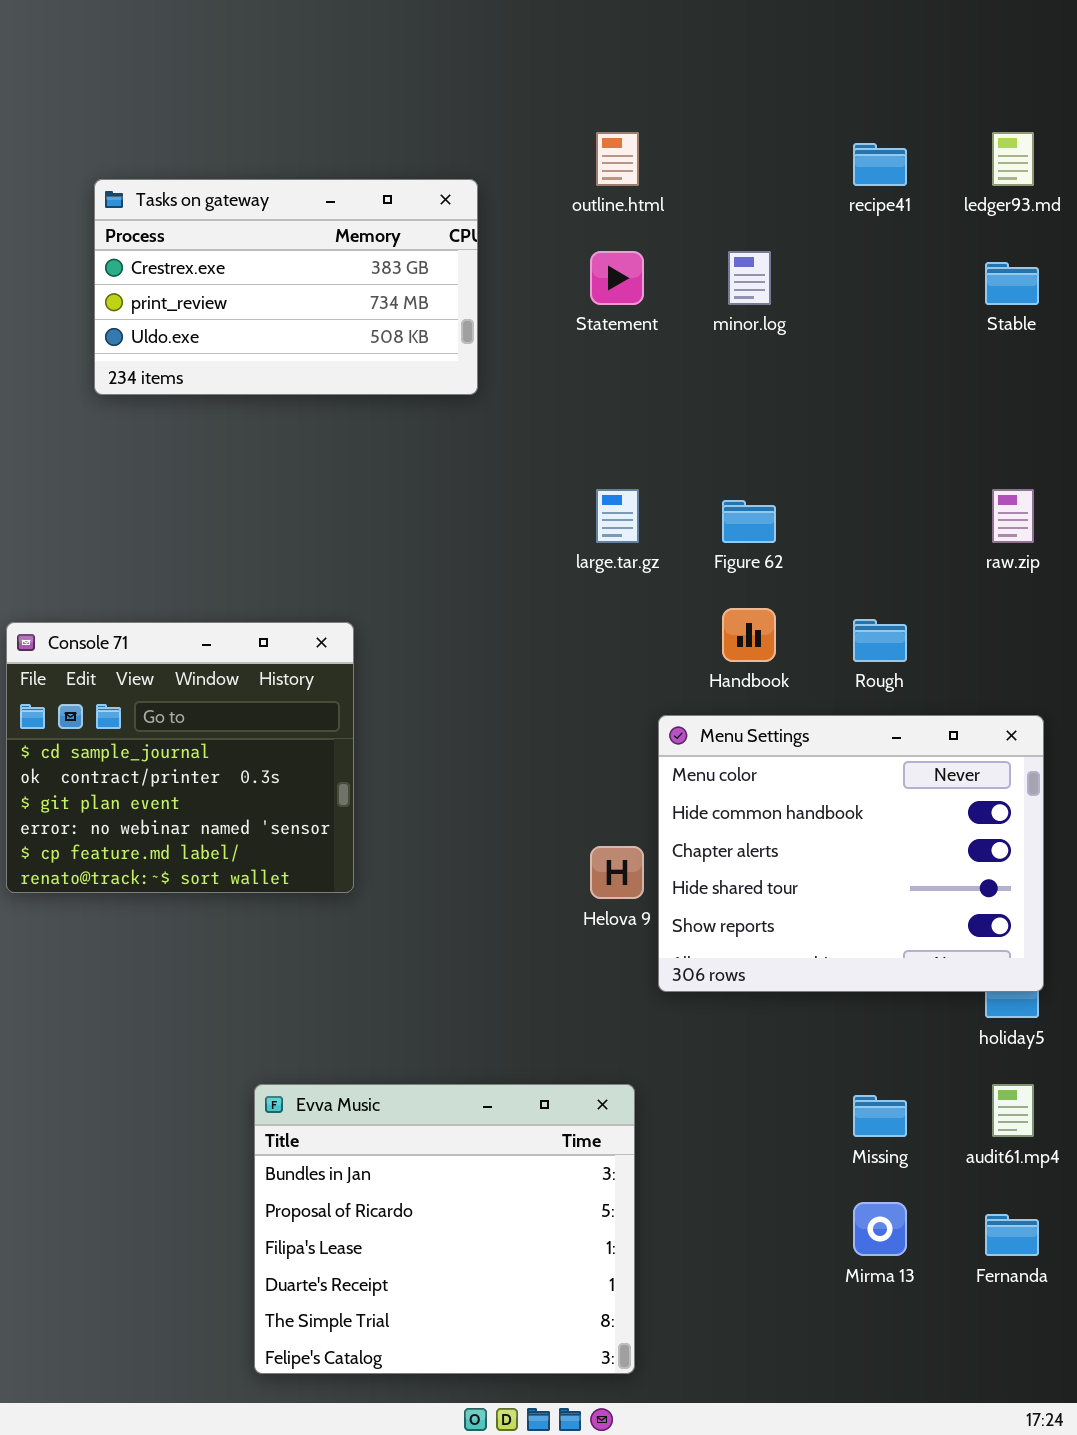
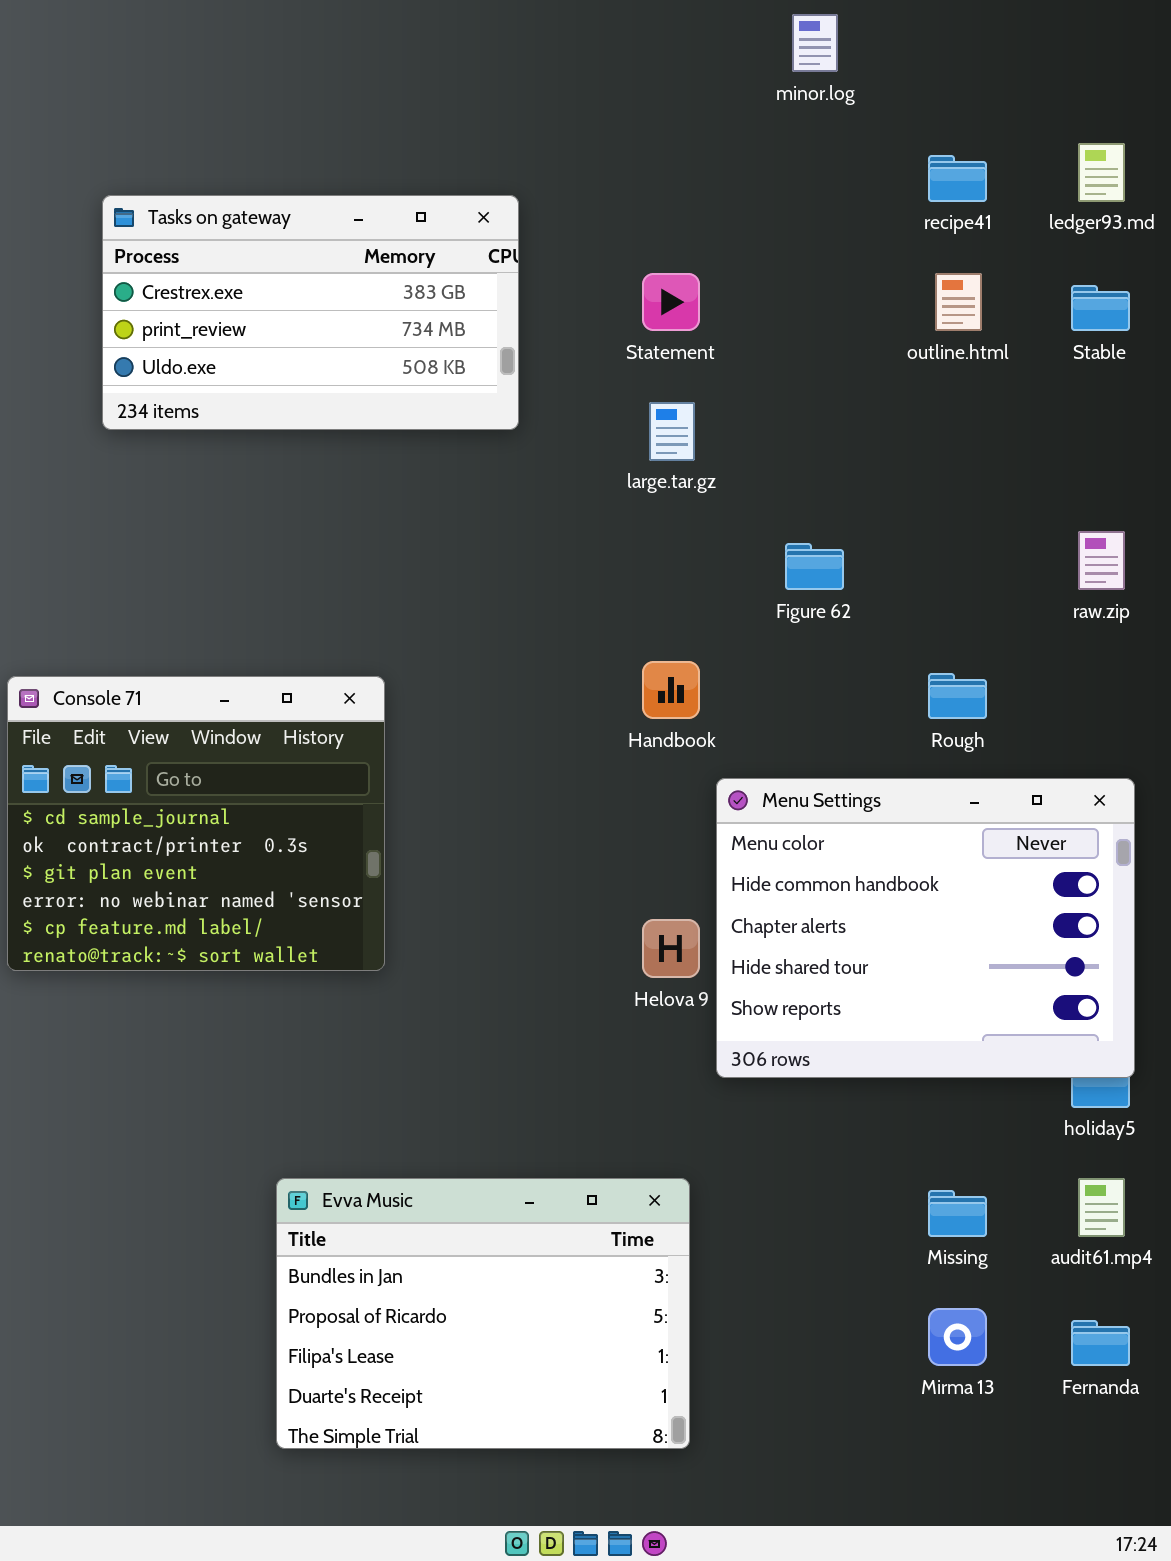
outline.html: [596,132,639,186] -> [935,273,982,331], moved
minor.log: [728,251,771,305] -> [792,14,838,72], moved
large.tar.gz: [596,489,639,543] -> [649,402,695,461], moved
Handbook: [722,608,776,662] -> [642,661,700,719], moved
Evva Music: [254,1084,635,1374] -> [276,1178,690,1449], resized

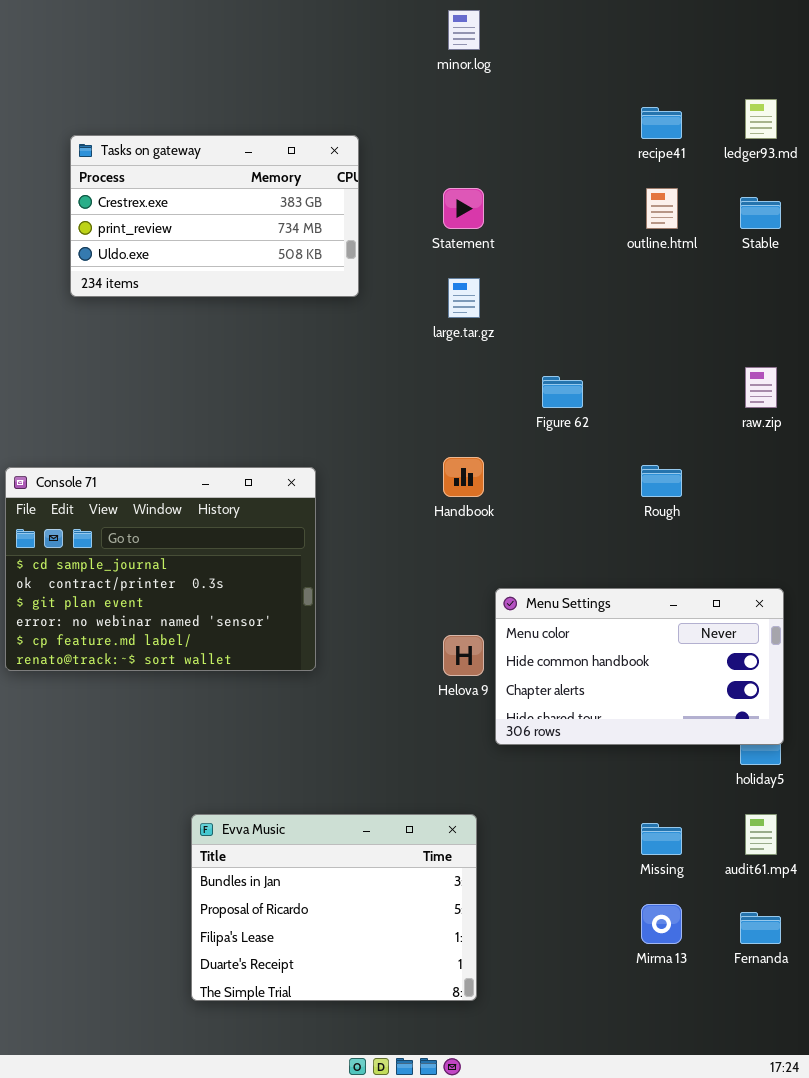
minor.log: [792,14,838,72] -> [448,10,480,50], moved
Console 71: [7,676,385,971] -> [5,467,316,671], resized
Menu Settings: [716,778,1135,1078] -> [495,588,784,745], resized

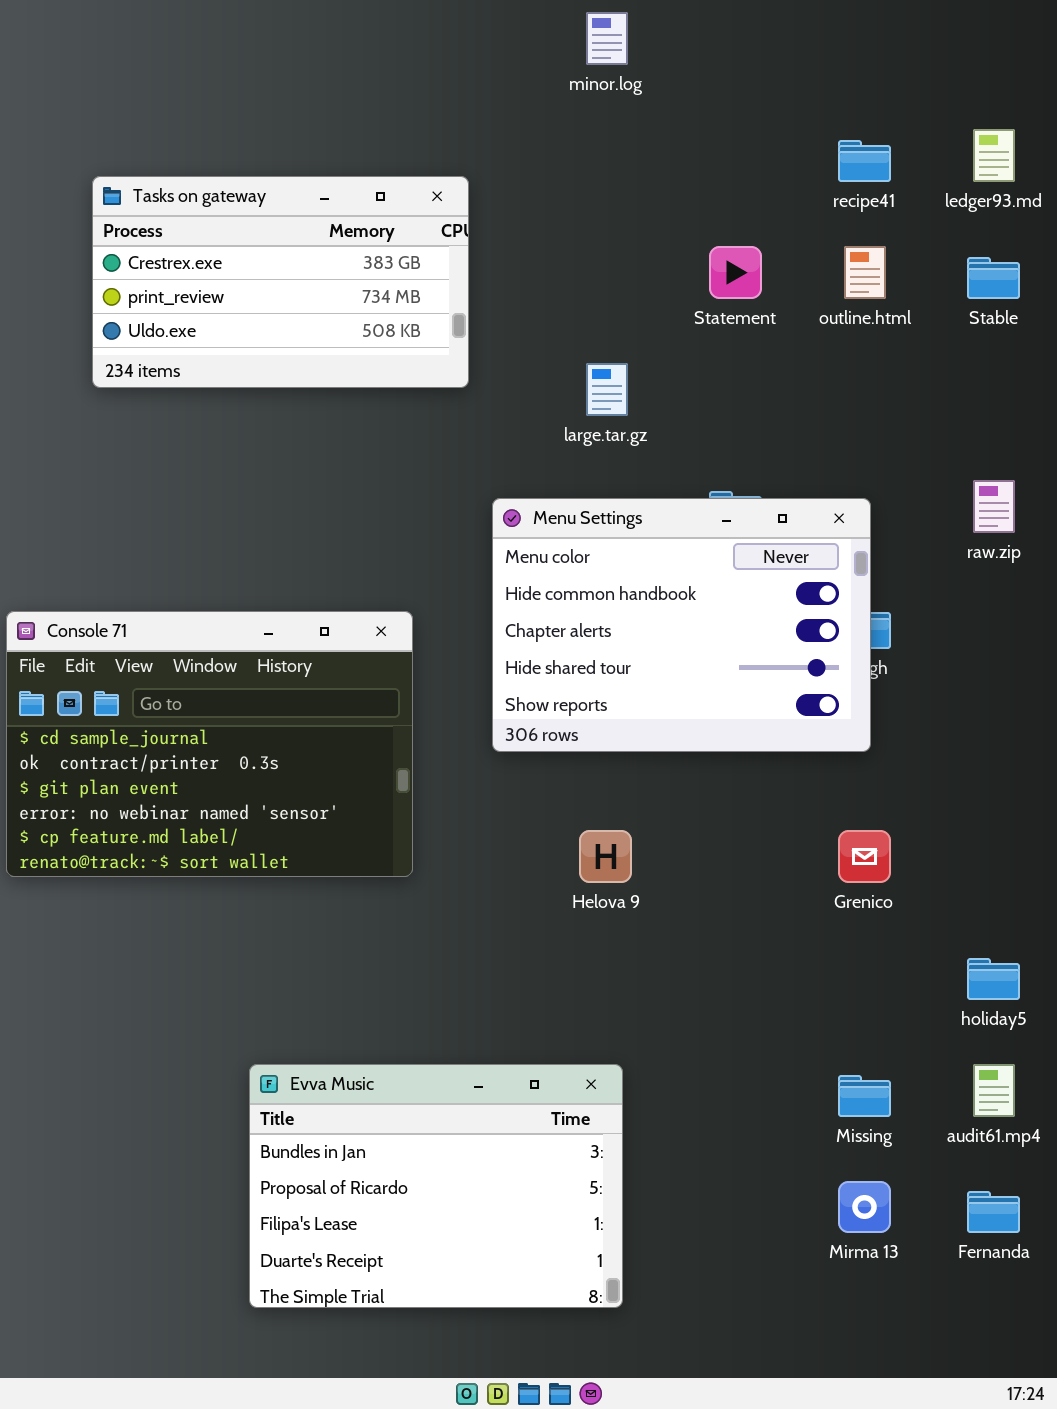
Statement: [443,188,484,229] -> [709,246,762,299], moved
Menu Settings: [495,588,784,745] -> [492,498,871,752], moved, resized

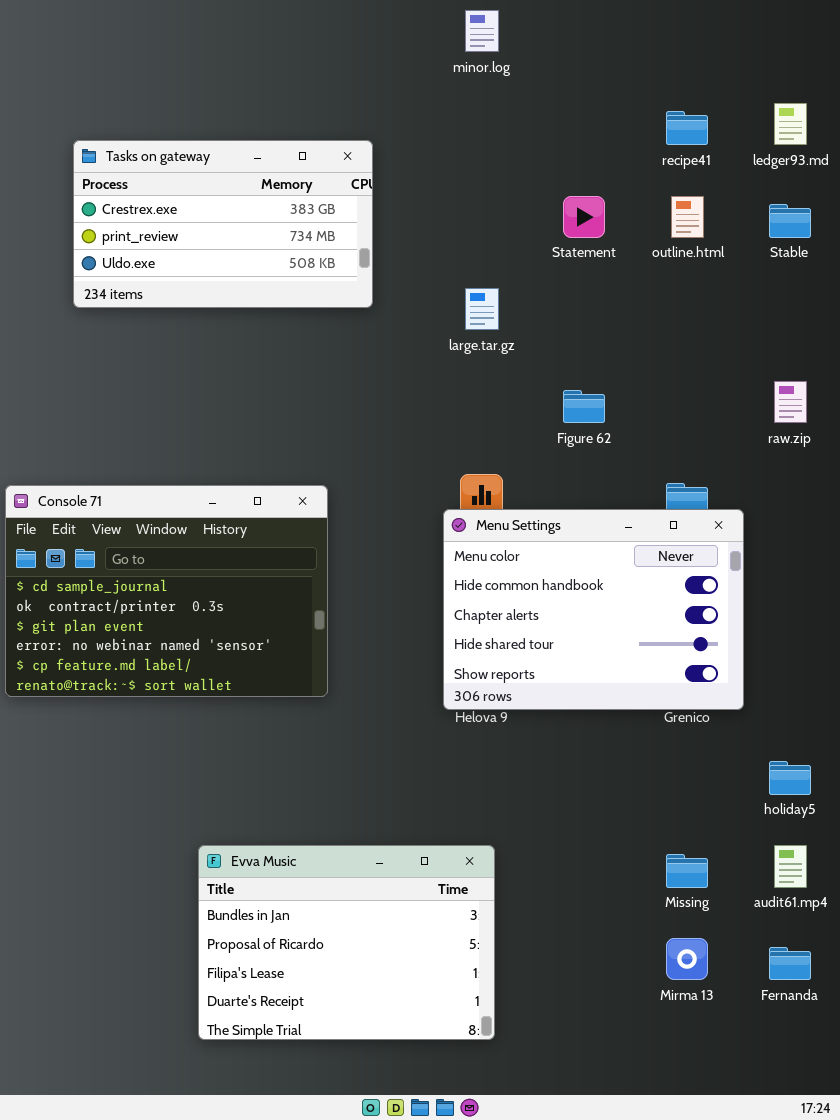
Menu Settings: [492,498,871,752] -> [443,509,744,710], moved

